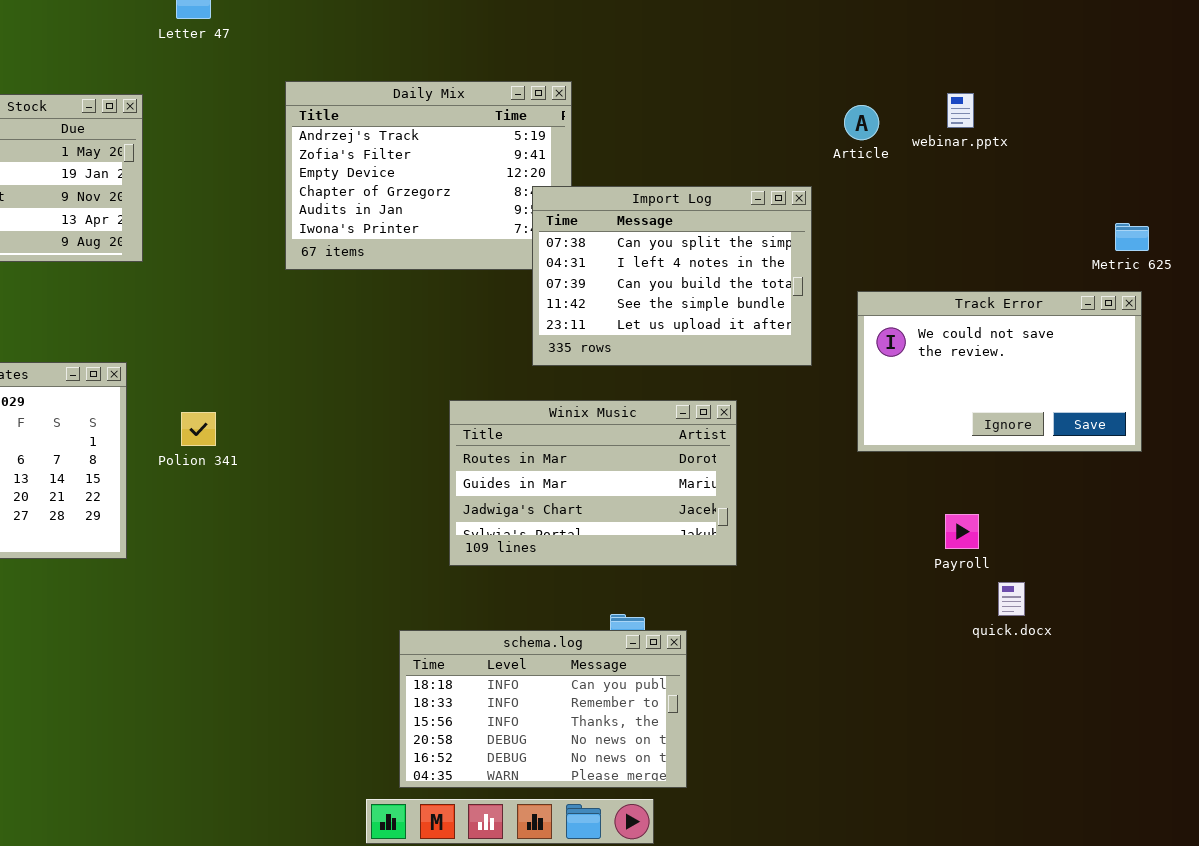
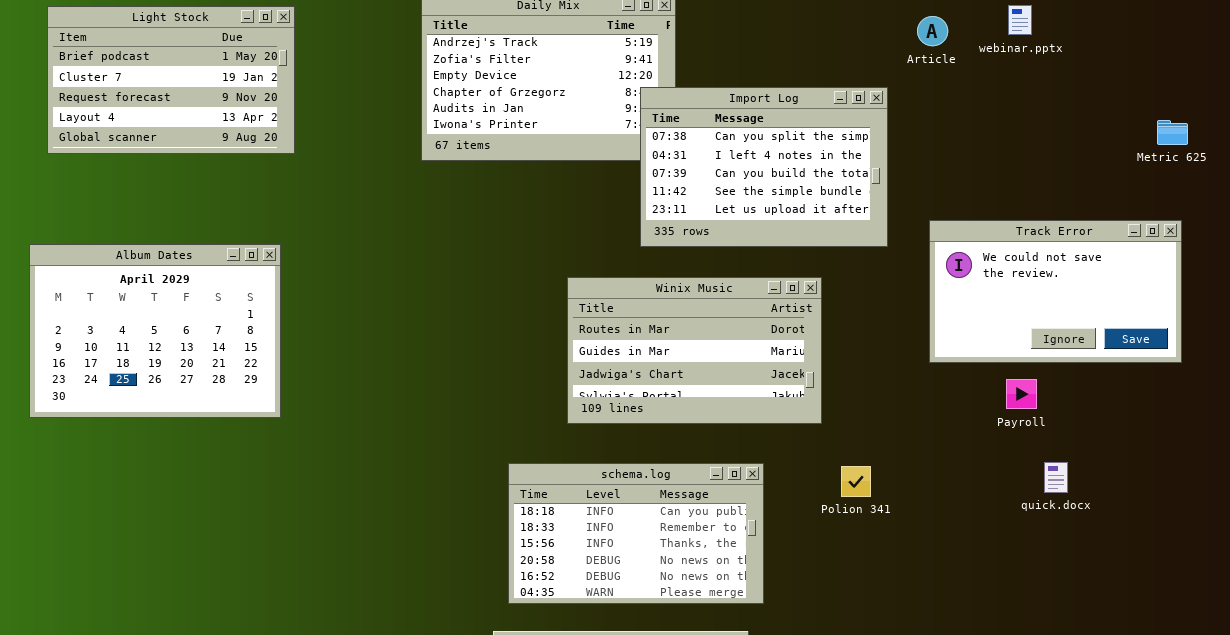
Track Error: [857,291,1142,452] -> [929,220,1182,363], moved
Polion 341: [181,412,216,446] -> [841,466,871,497], moved
quick.docx: [998,582,1025,616] -> [1044,462,1068,493], moved
schema.log: [399,630,687,788] -> [508,463,764,604], moved

